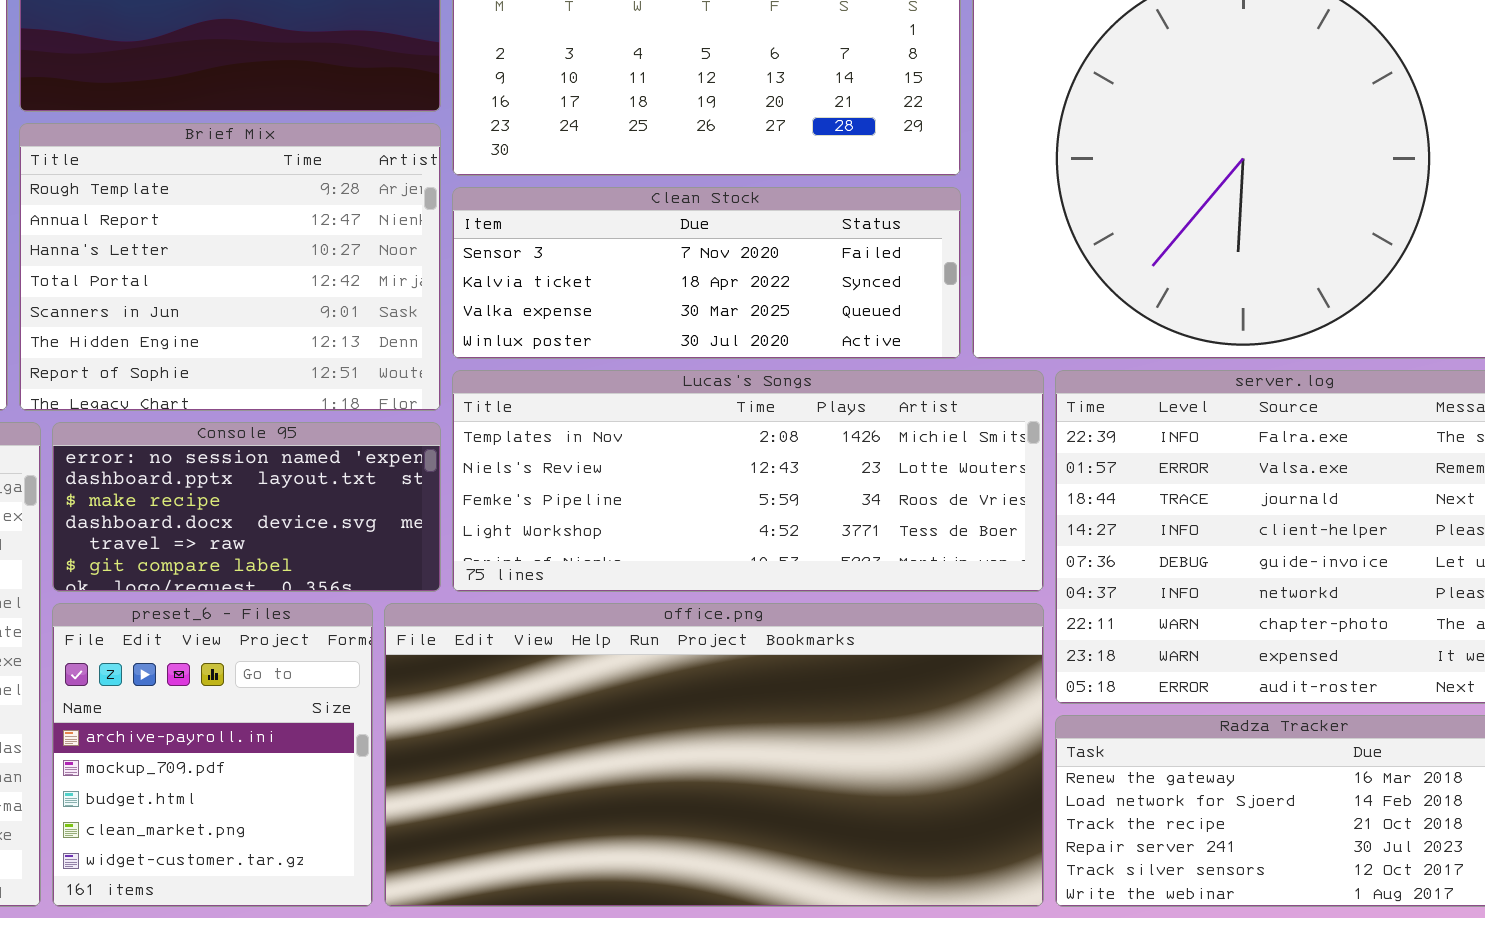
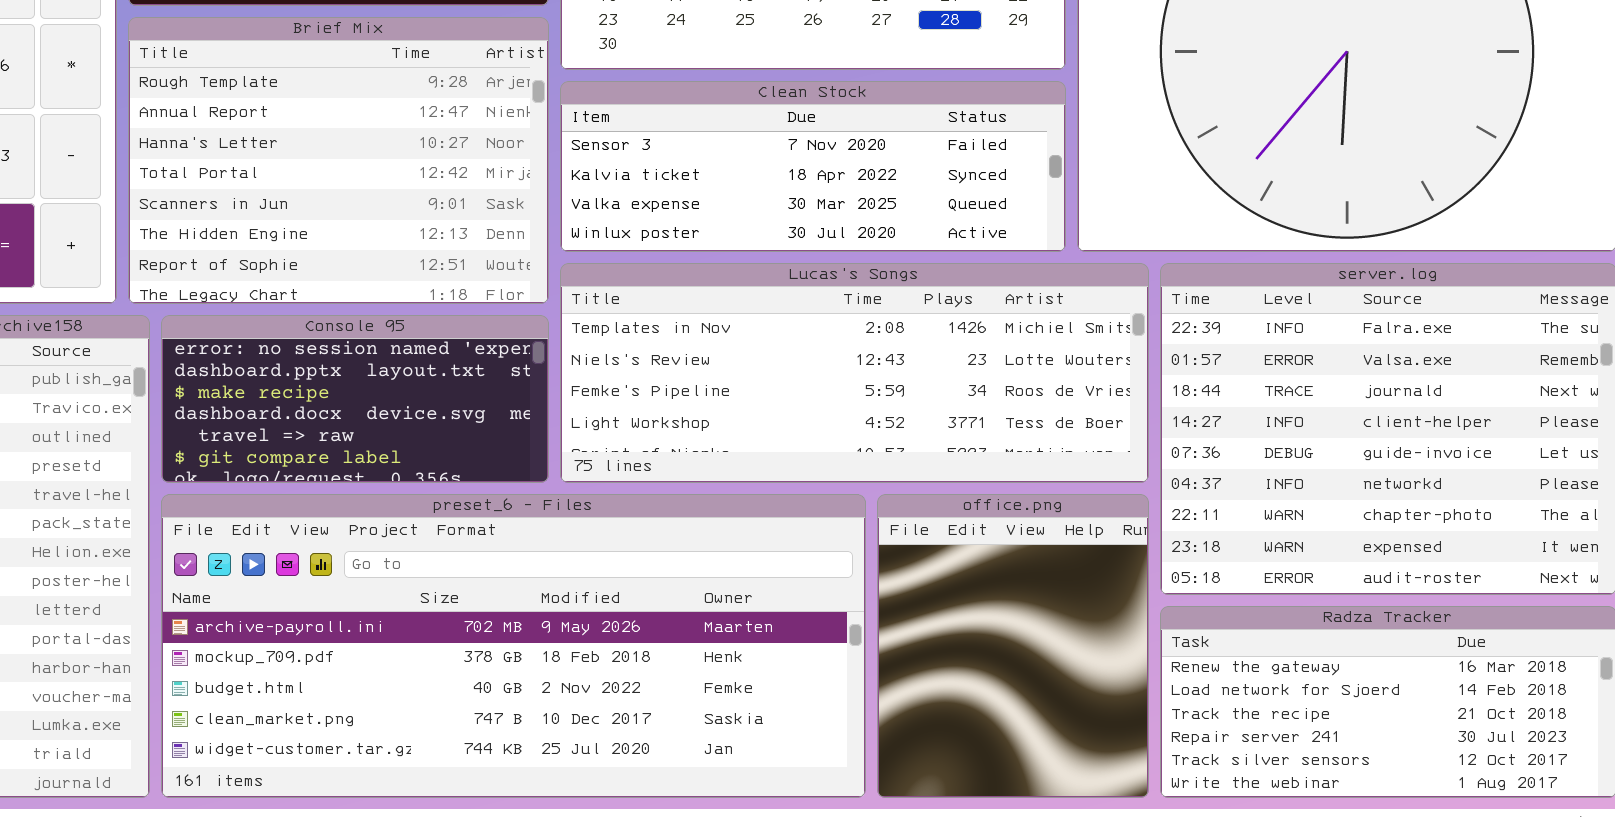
preset_6 - Files: [52,603,373,907] -> [161,494,866,798], resized
office.png: [384,603,1044,907] -> [877,494,1149,798], resized

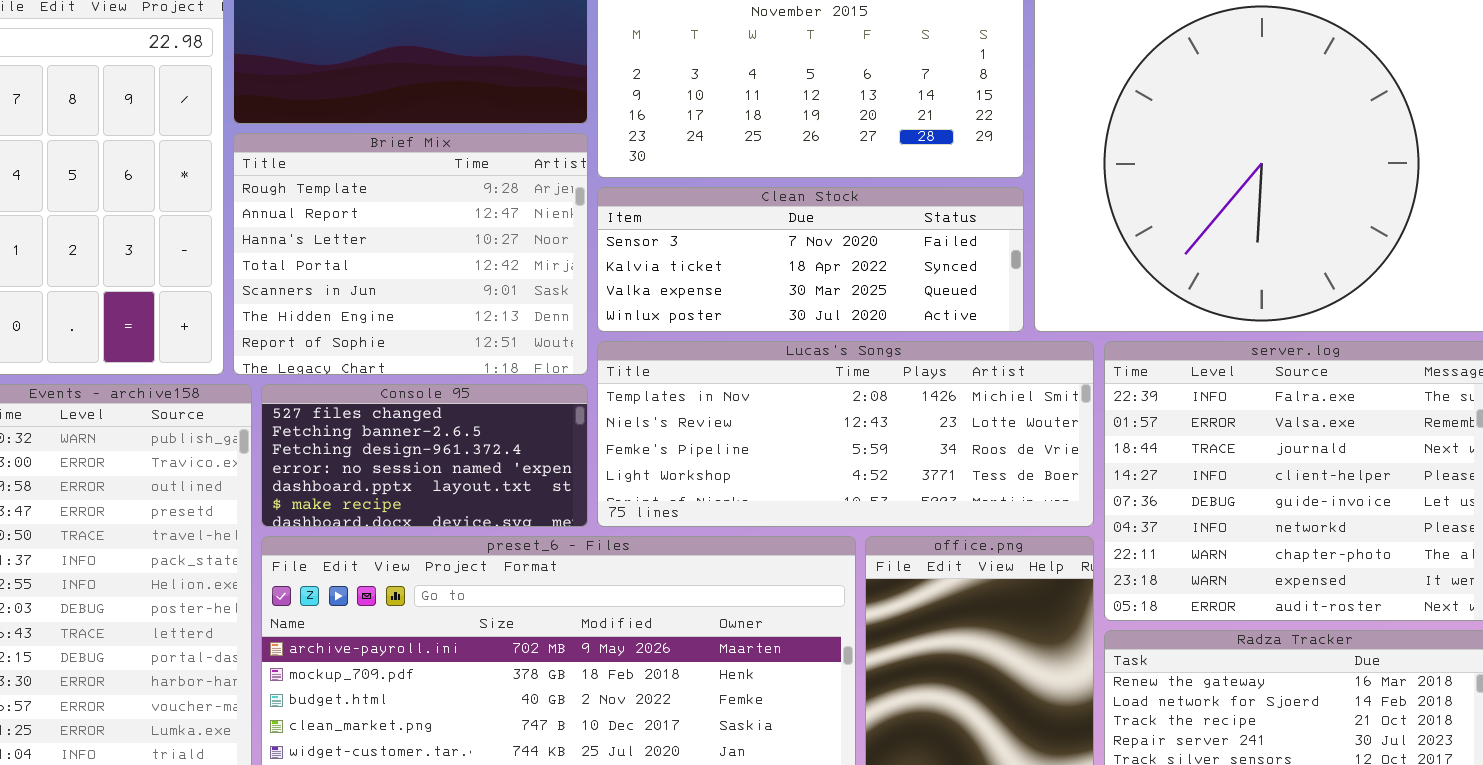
Console 95: [161,315,549,483] -> [261,384,588,527], scrolled up 3 rows

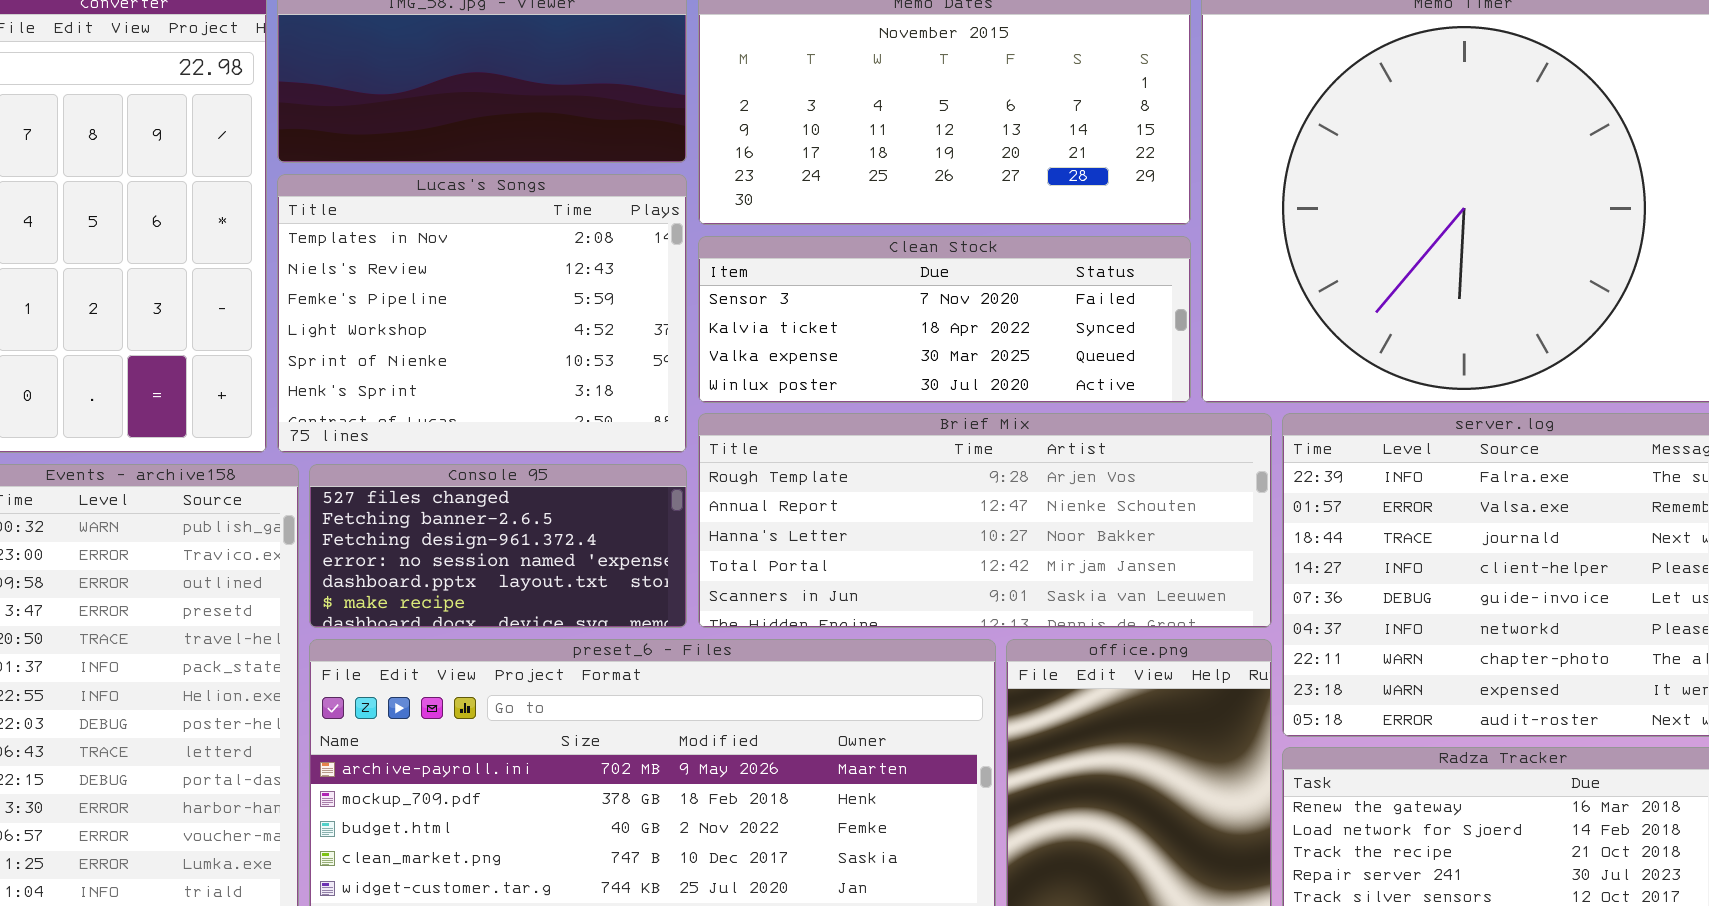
Brief Mix: [233,133,588,375] -> [698,413,1272,628], moved, resized
Lucas's Songs: [597,341,1094,527] -> [277,174,687,453], moved, resized

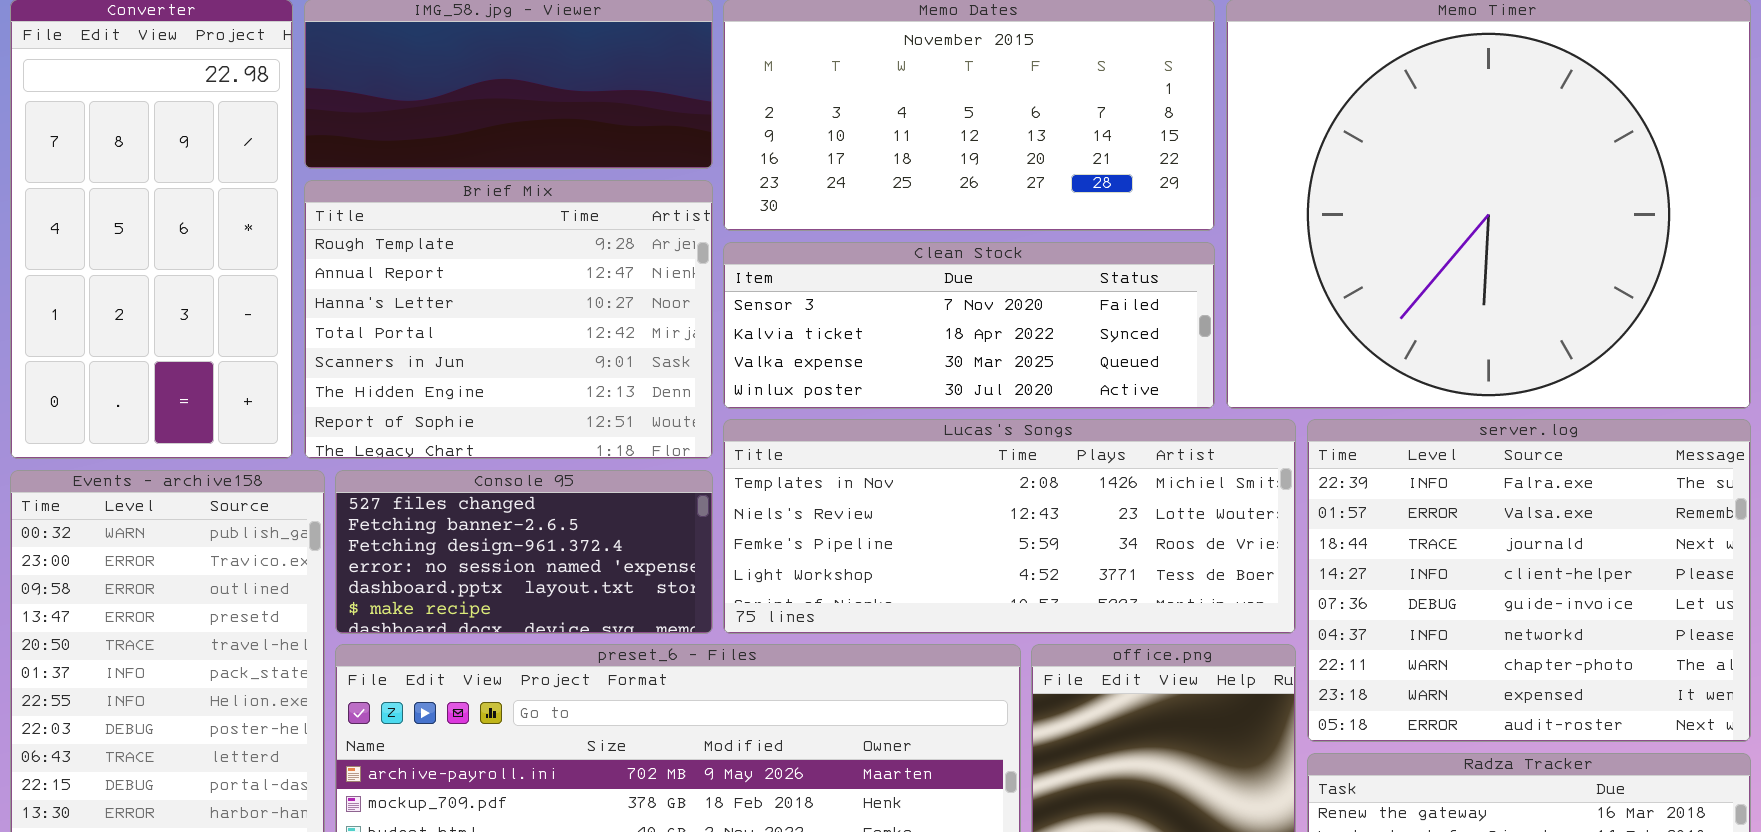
Lucas's Songs: [277,174,687,453] -> [723,419,1296,634], moved, resized
Brief Mix: [698,413,1272,628] -> [304,180,713,459], moved, resized

